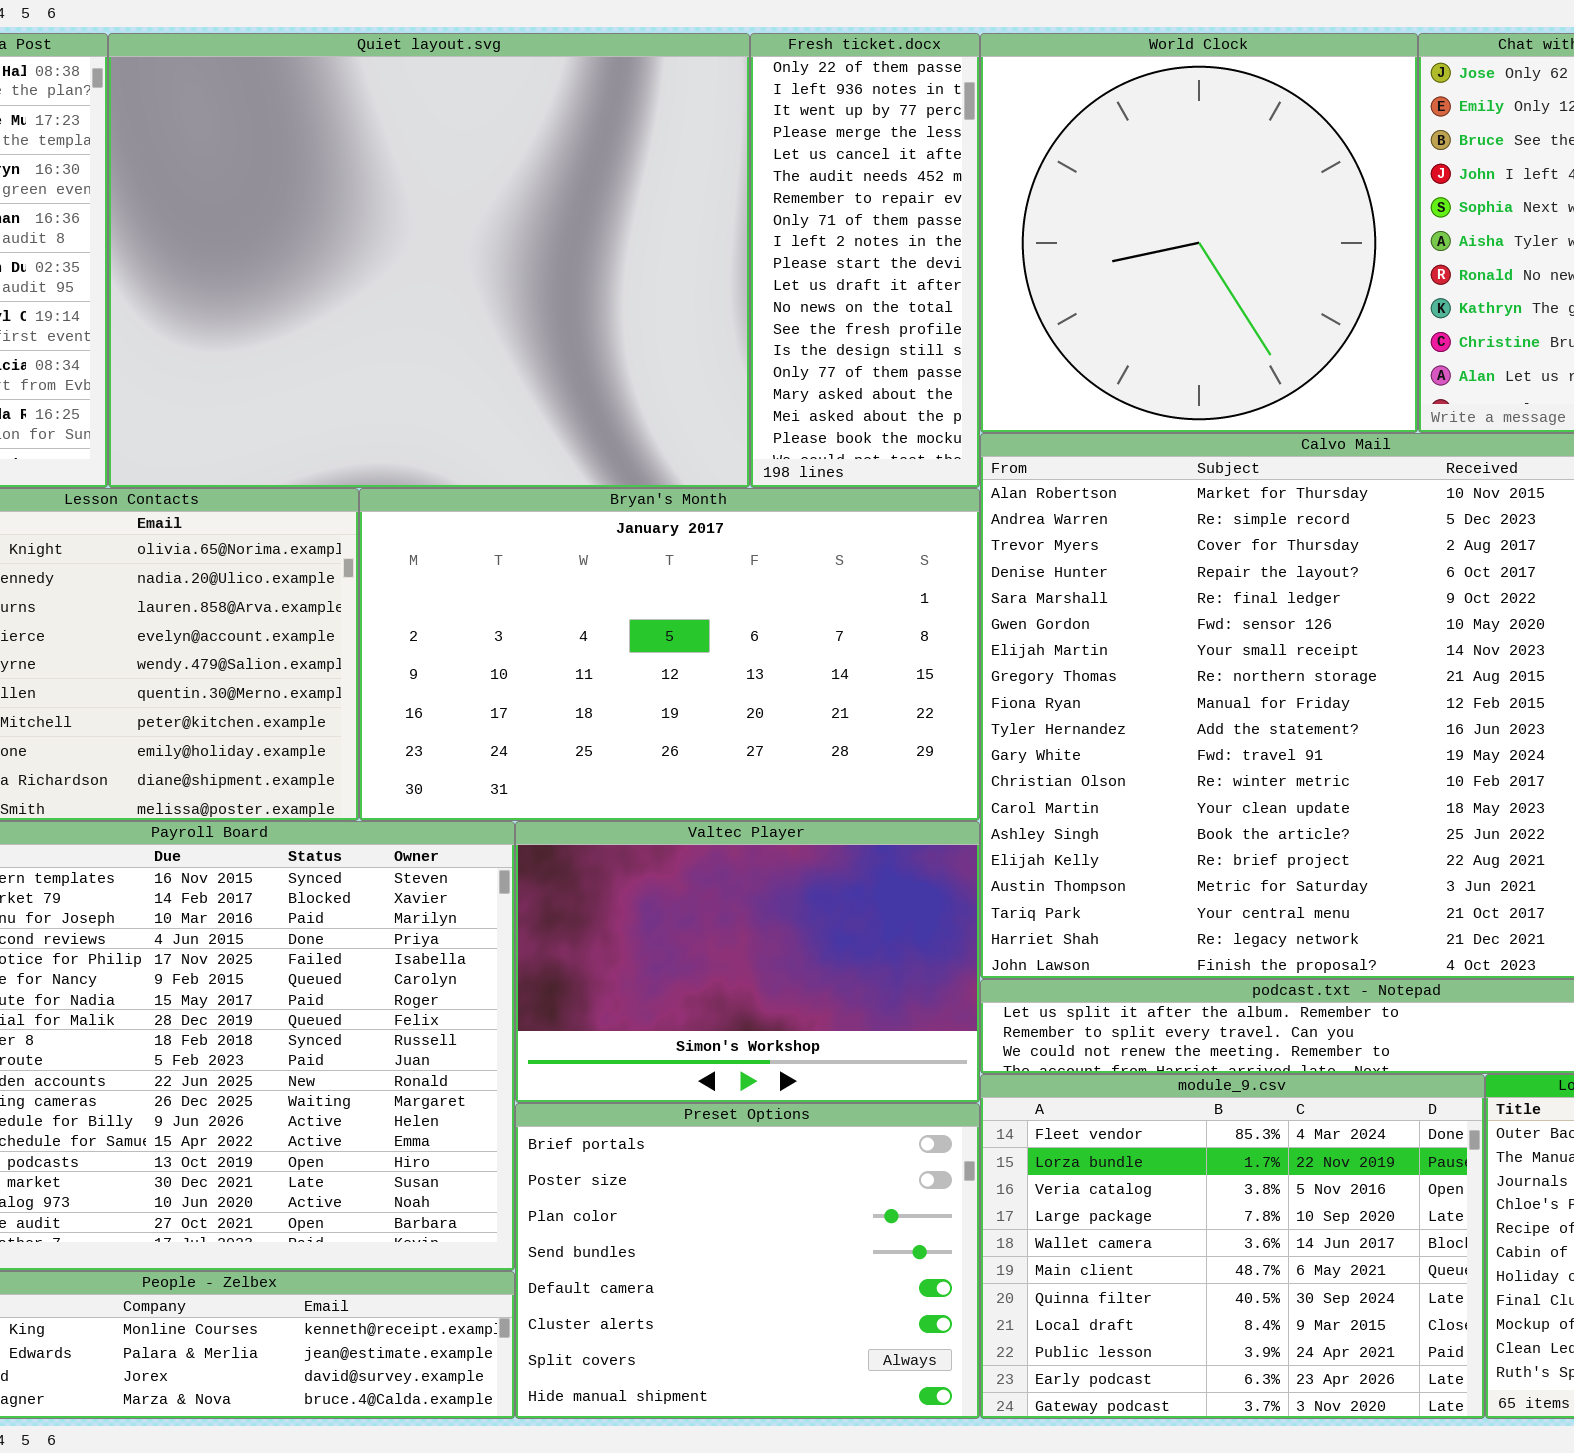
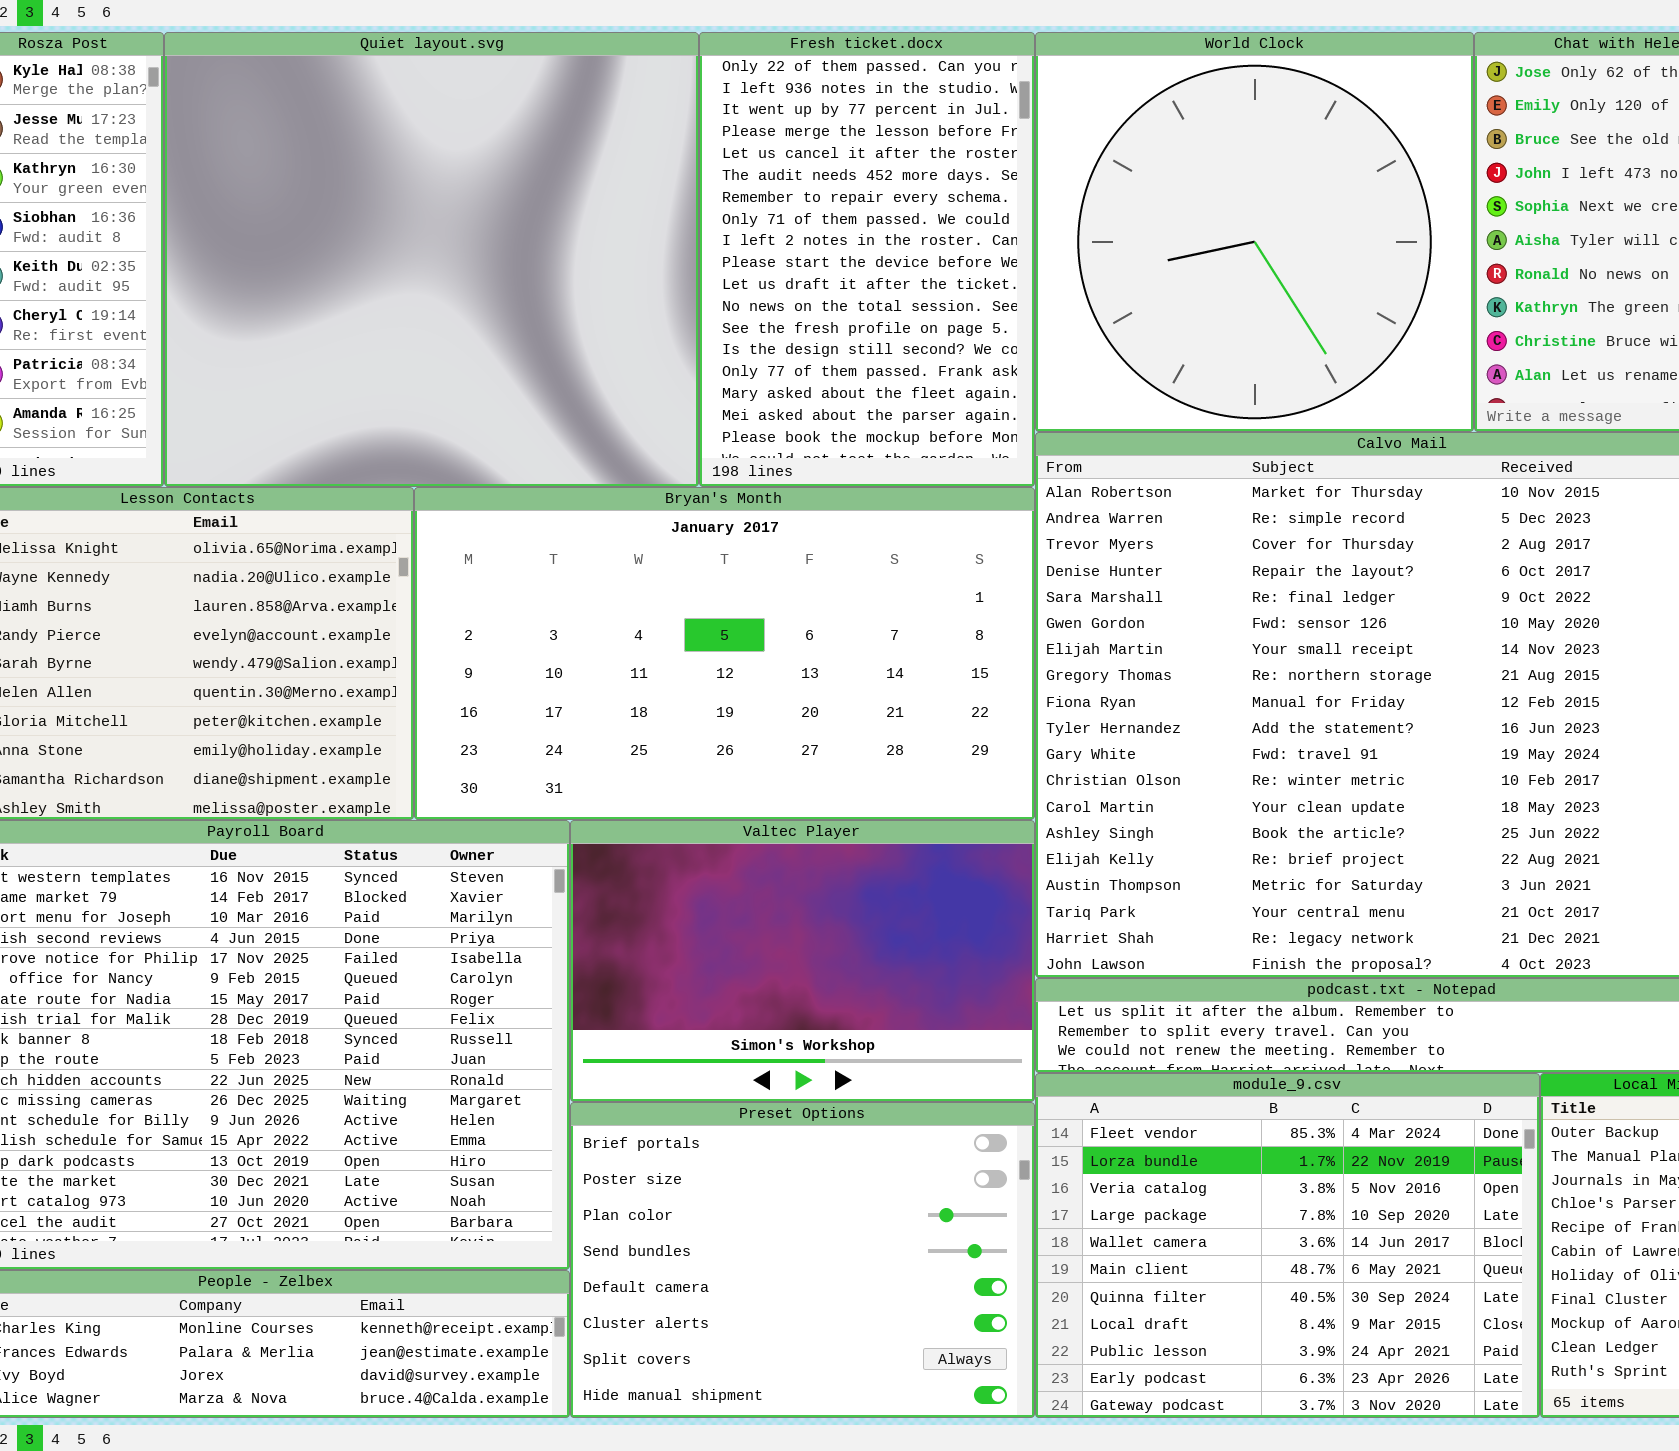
Quiet layout.svg: [108,33,750,488] -> [164,32,699,487], resized
Fresh ticket.docx: [750,33,980,488] -> [699,32,1035,487], resized

